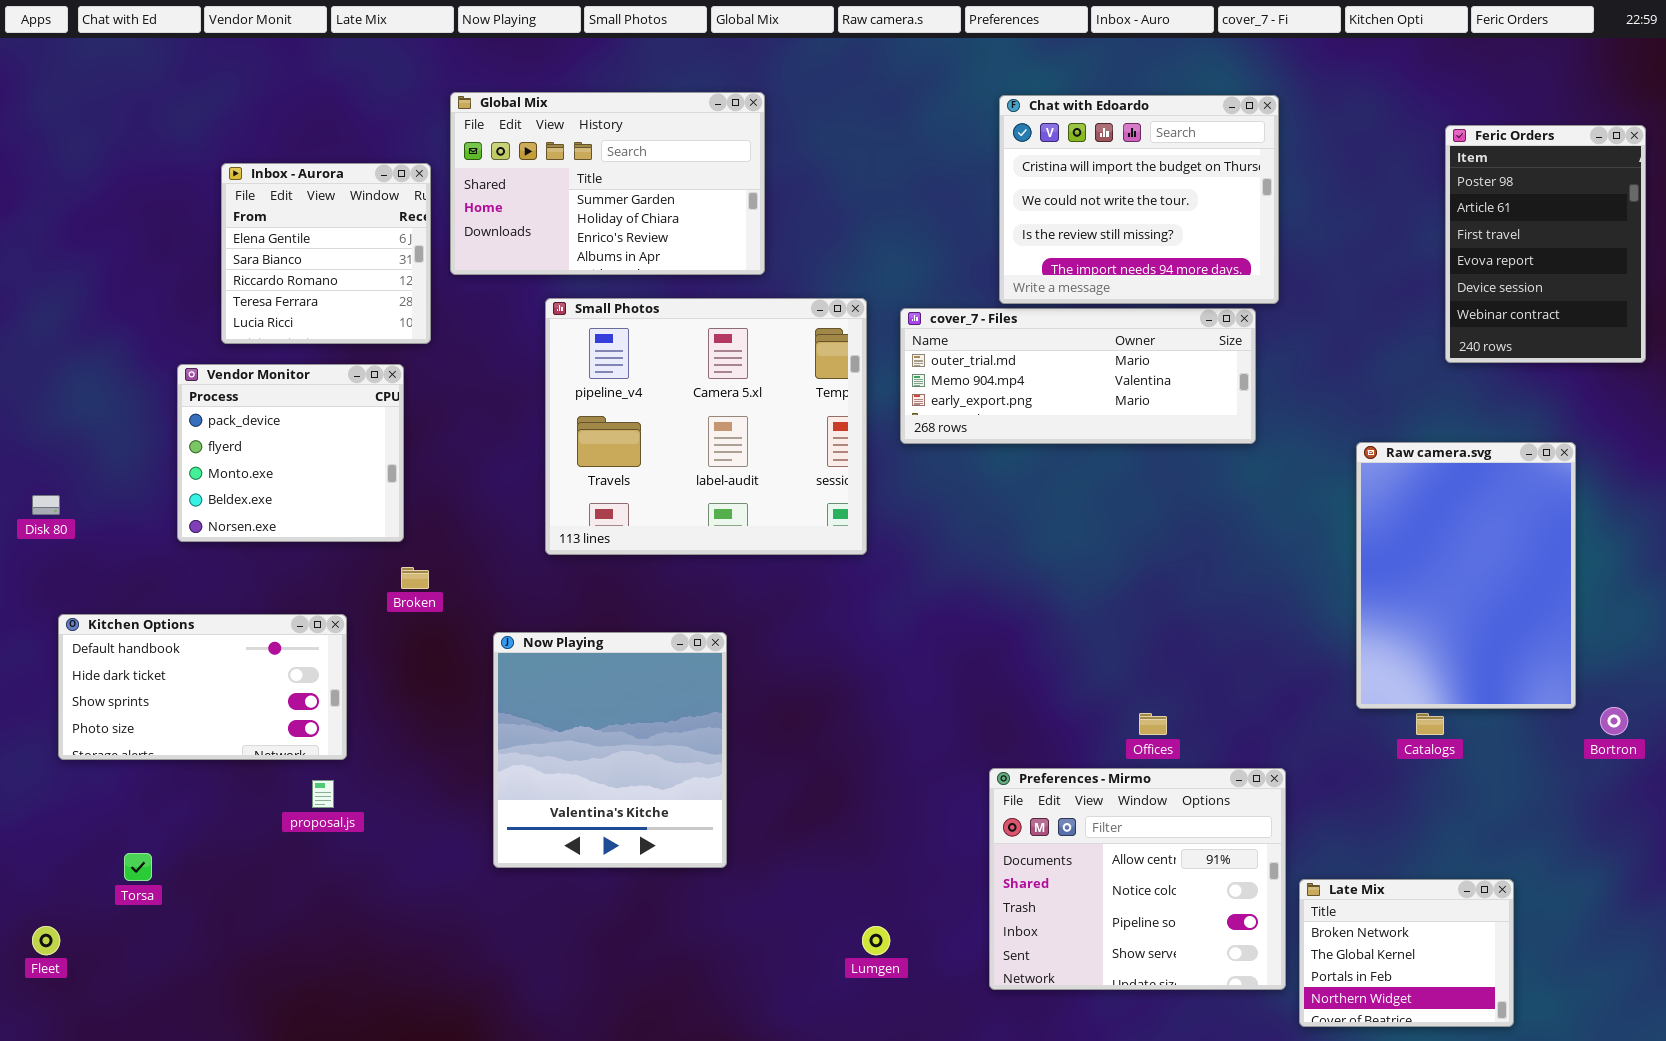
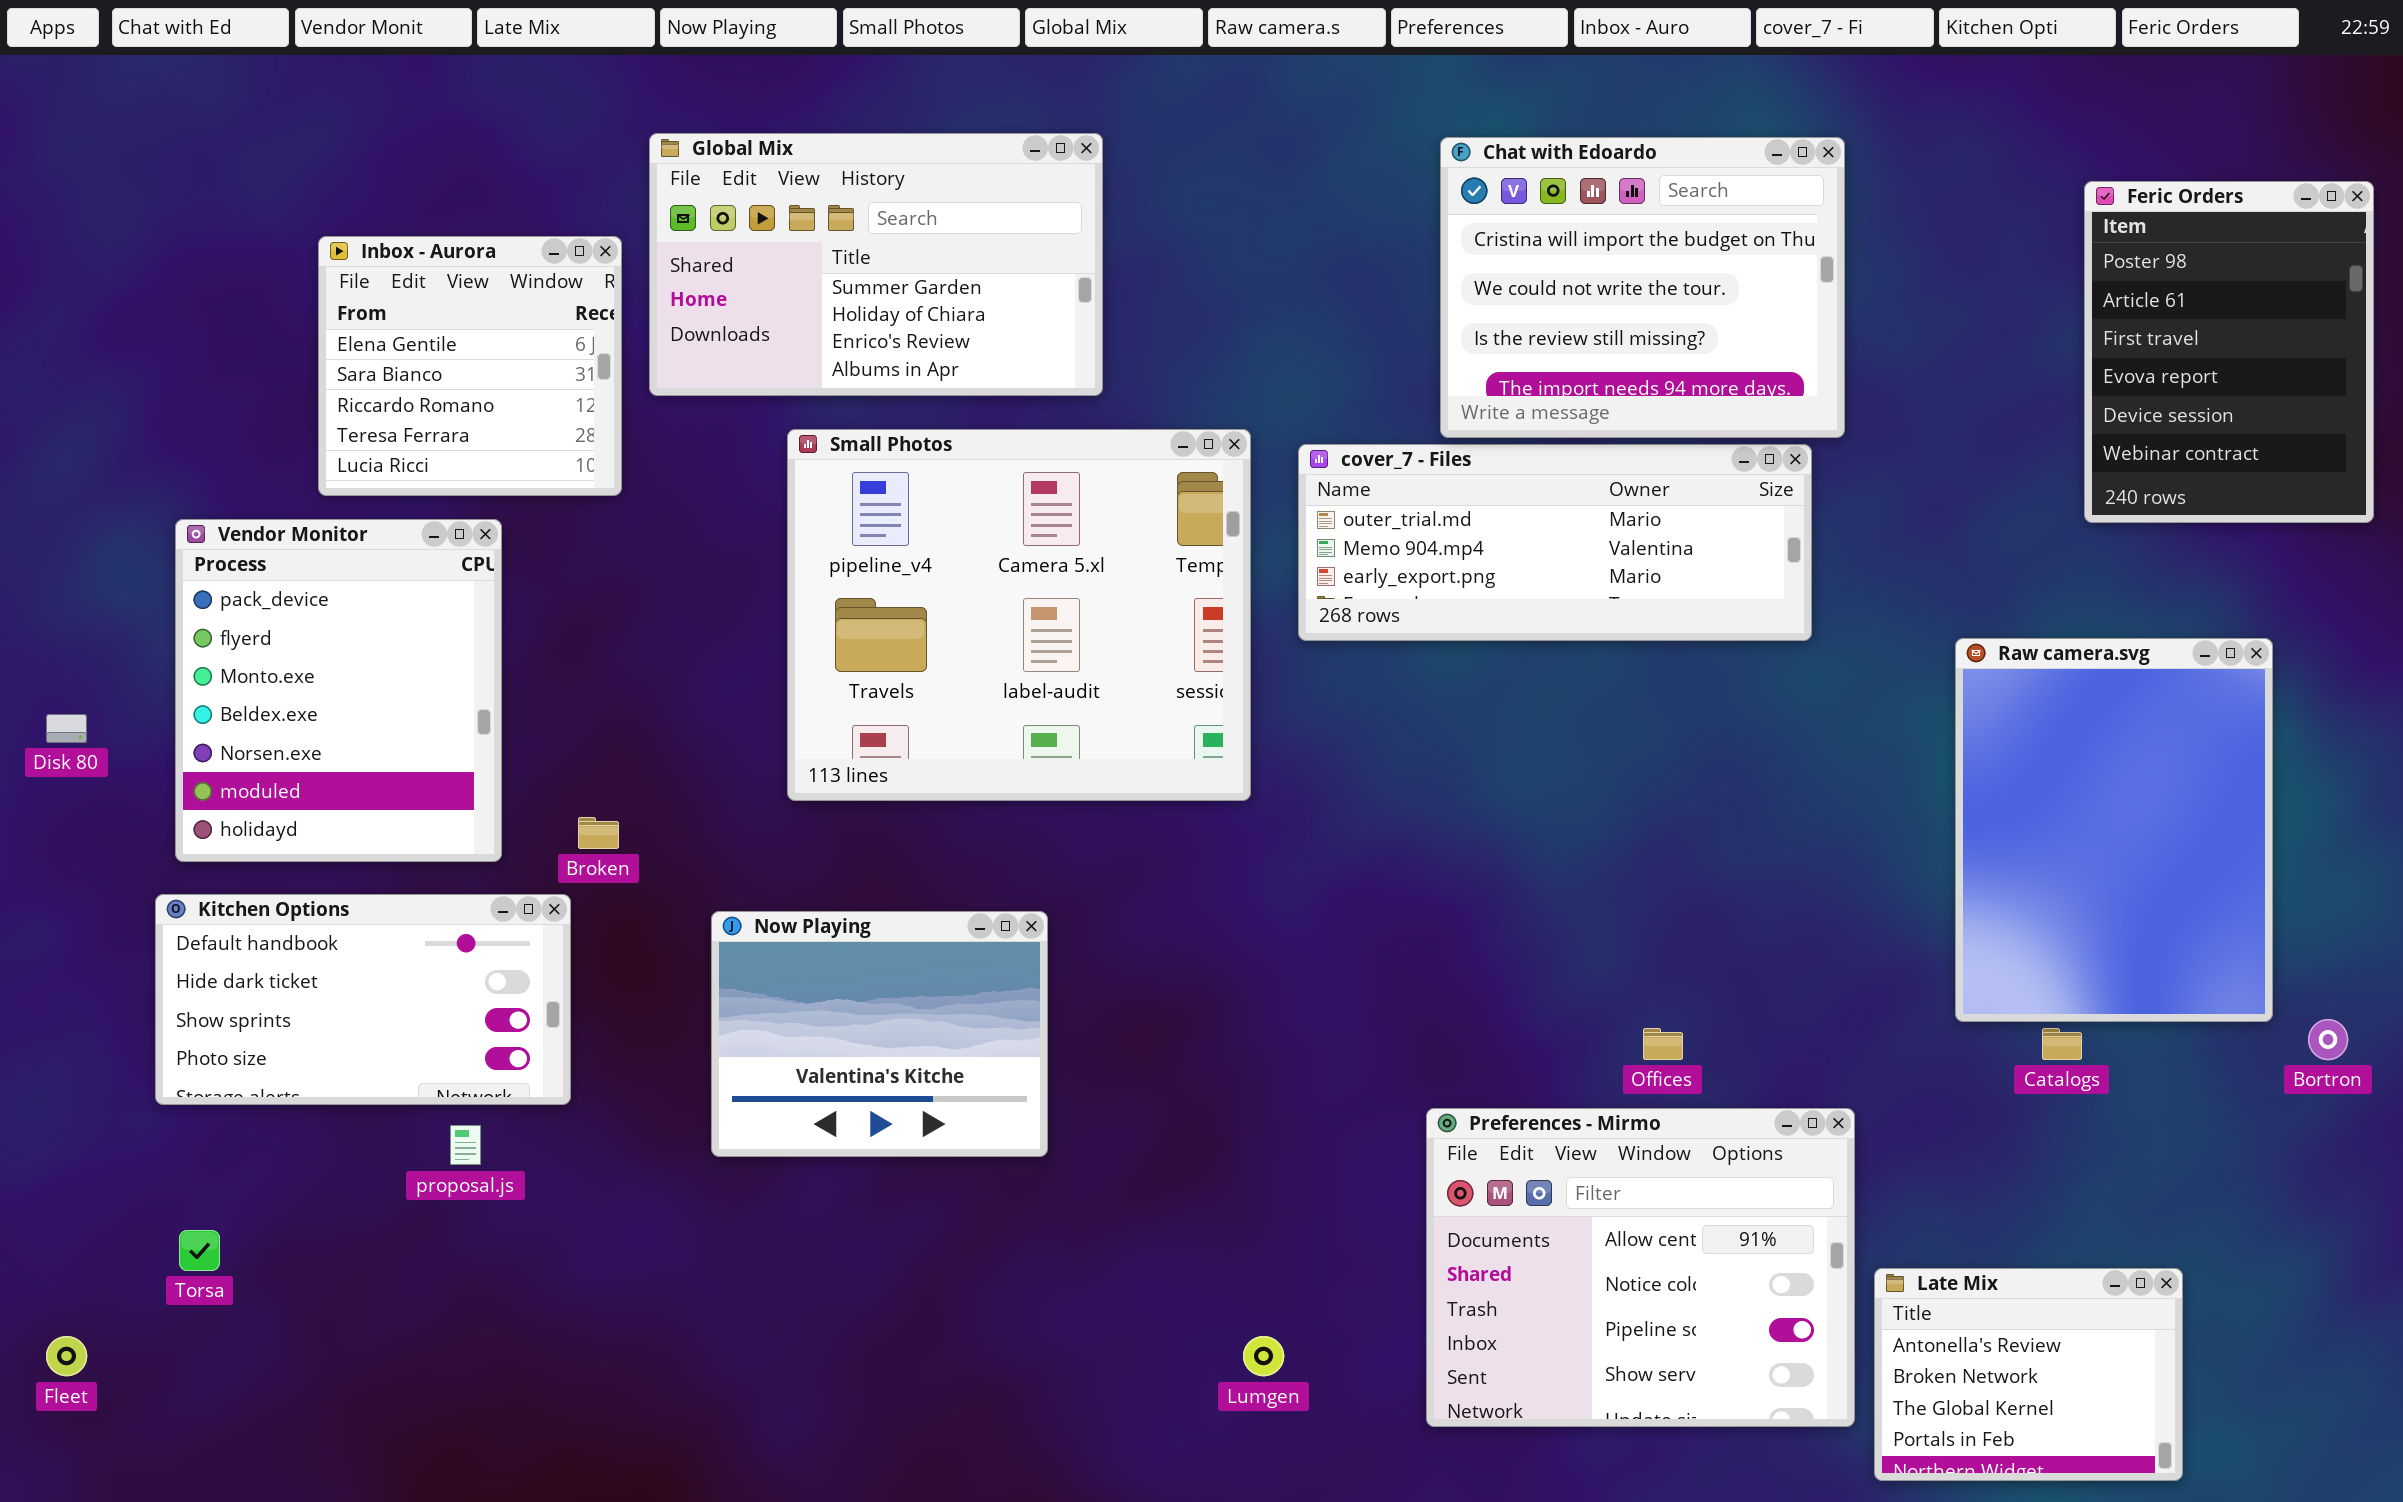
Vendor Monitor: [177,364,404,542] -> [175,519,502,862], moved, resized
Kitchen Options: [58,614,347,760] -> [155,894,571,1105], moved
Now Playing: [493,632,727,868] -> [711,911,1048,1157], resized
Late Mix: [1299,879,1514,1027] -> [1874,1268,2183,1481], scrolled up 1 row

